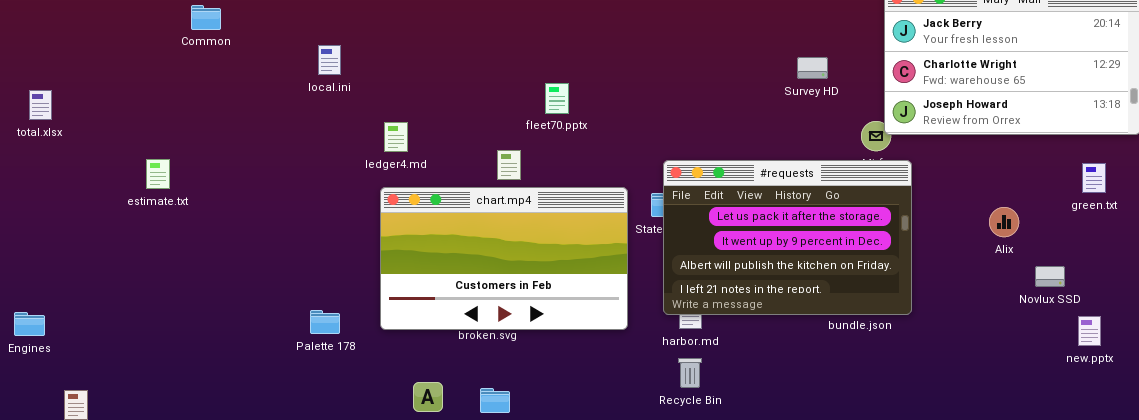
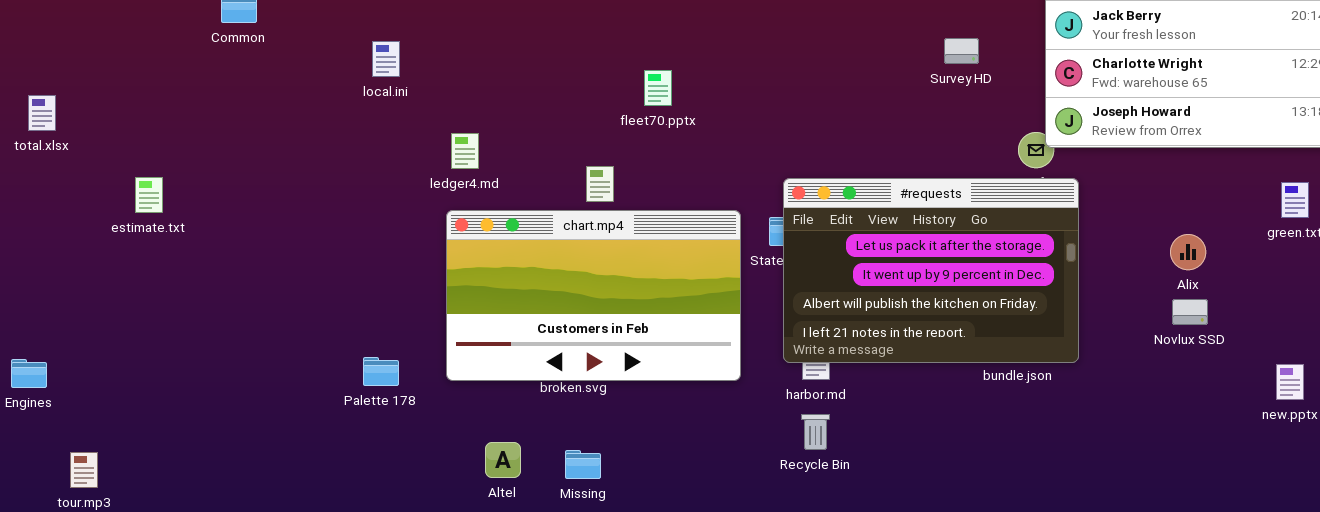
Survey HD: [797,57,828,79] -> [944,38,979,64], moved
fleet70.pptx: [545,83,569,114] -> [644,70,672,106], moved
estimate.txt: [146,159,170,189] -> [135,177,163,213], moved
Novlux SSD: [1035,266,1065,287] -> [1172,299,1208,325], moved

